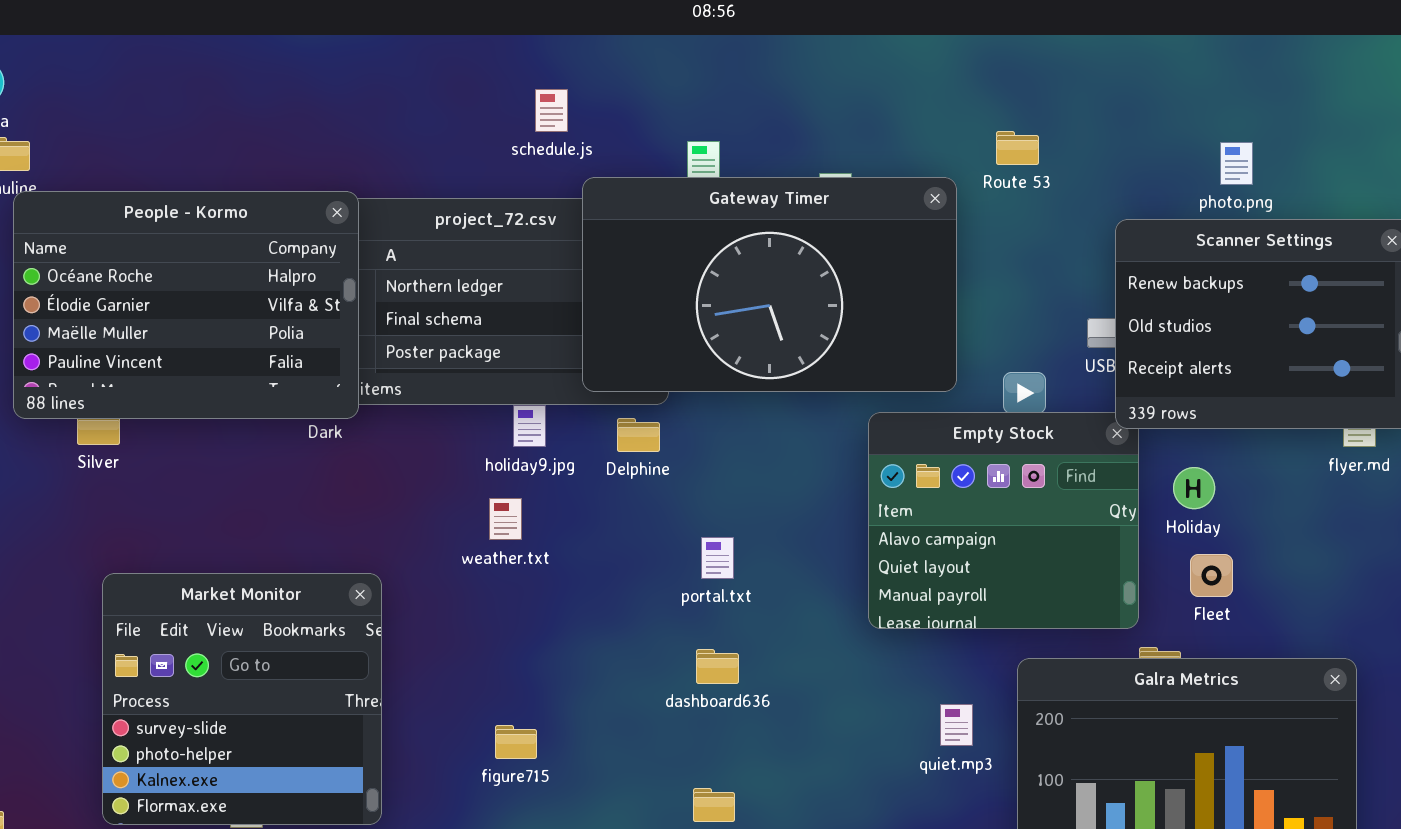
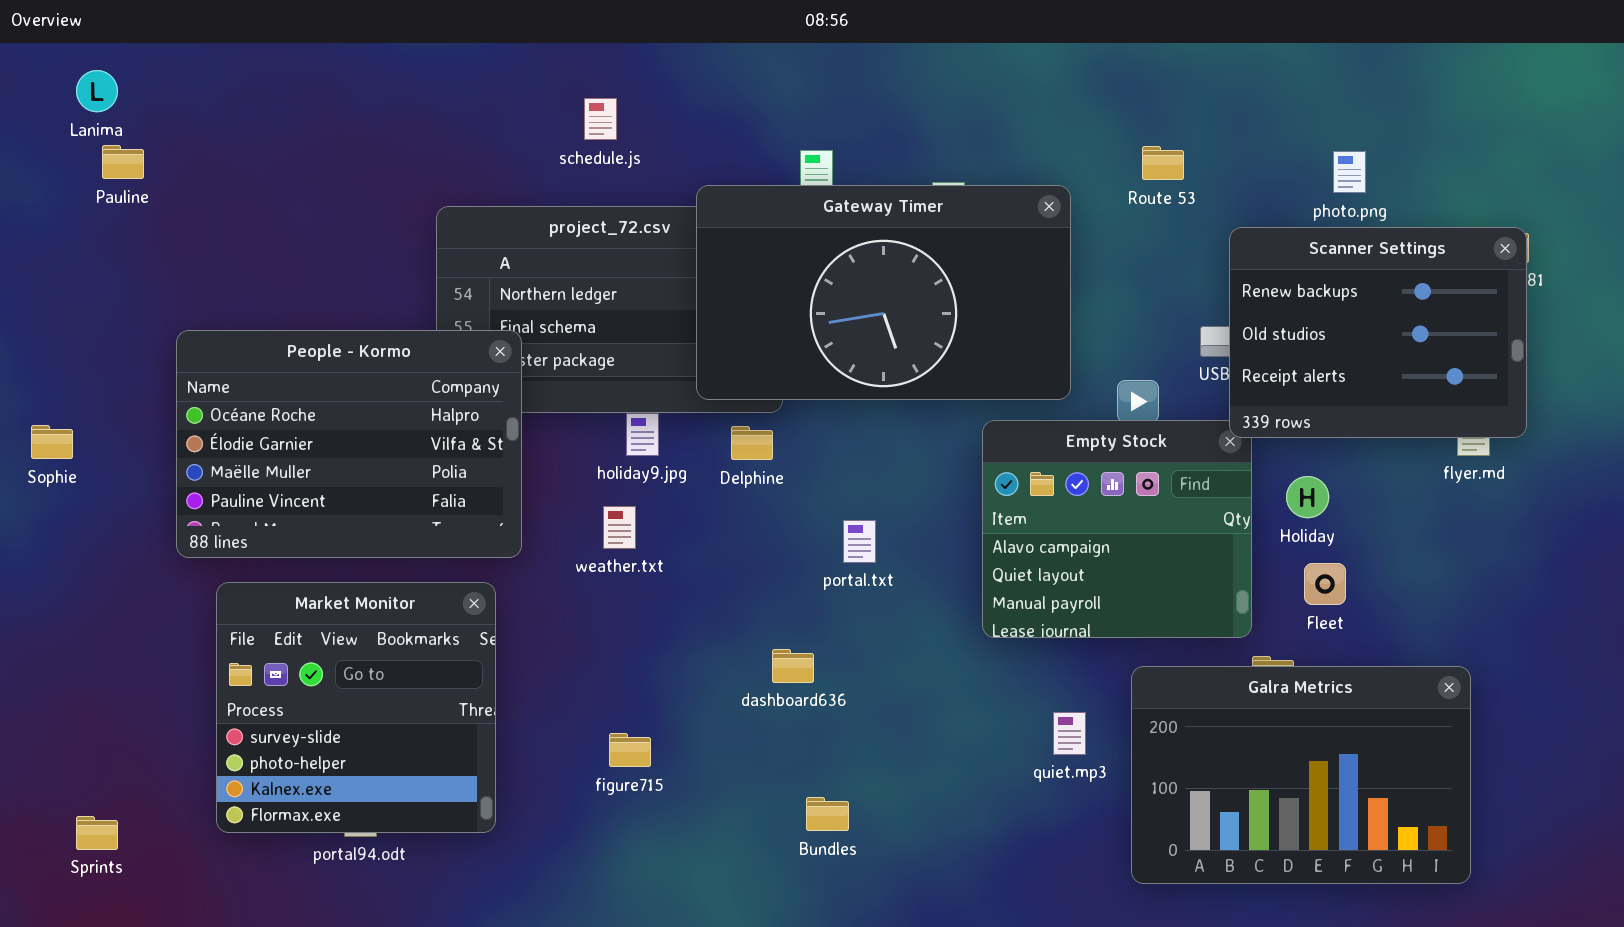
schedule.js: [535,89,568,132] -> [584,98,617,140], moved
Route 53: [996,131,1039,165] -> [1142,146,1184,180], moved
People - Kormo: [13,191,359,419] -> [176,330,522,558], moved
portal.txt: [701,537,734,579] -> [843,520,876,563], moved
dashboard636: [696,649,739,684] -> [772,649,814,683], moved

